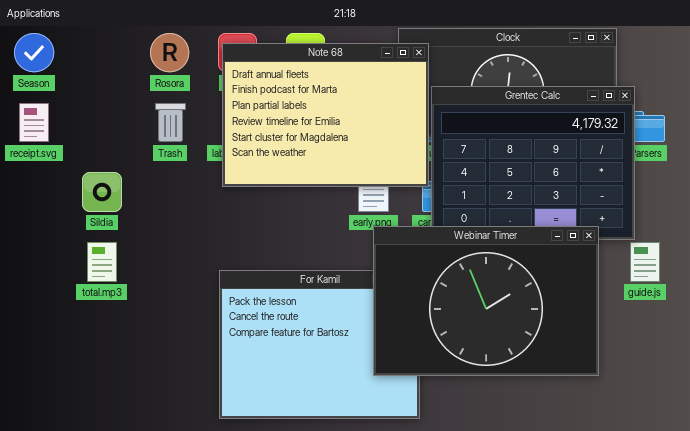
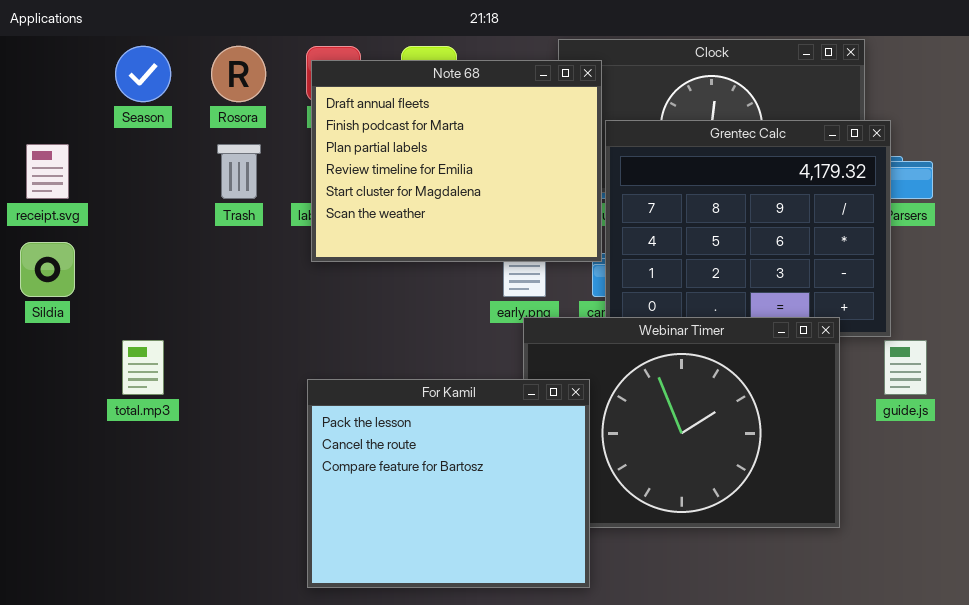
Season: [14,33,54,72] -> [115,46,171,102], moved
Sildia: [82,172,122,212] -> [20,242,75,297], moved
For Kamil: [219,270,420,419] -> [307,379,590,588], raised

